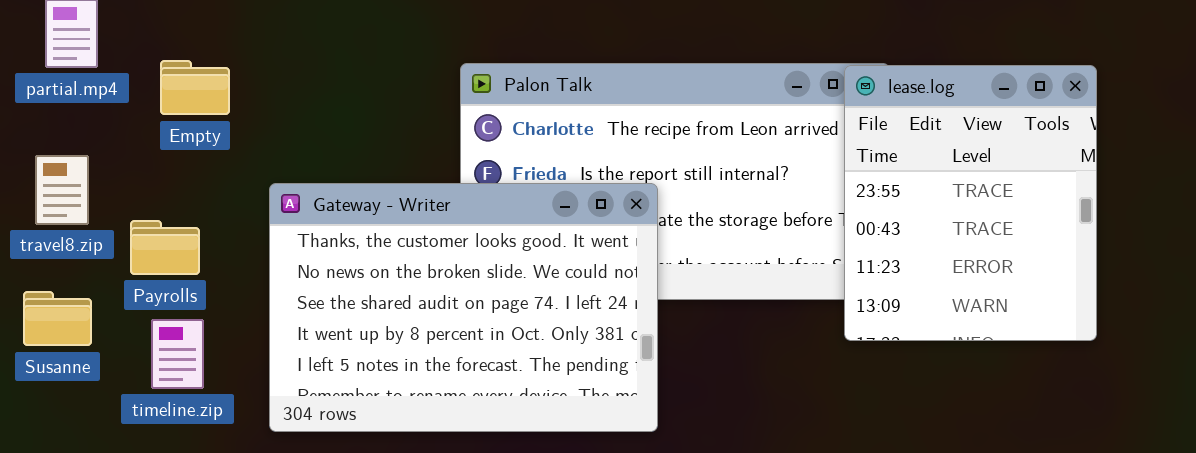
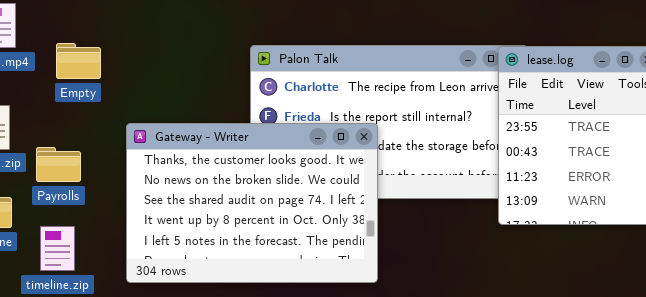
timeline.zip: [151,319,204,389] -> [40,226,75,271], moved

